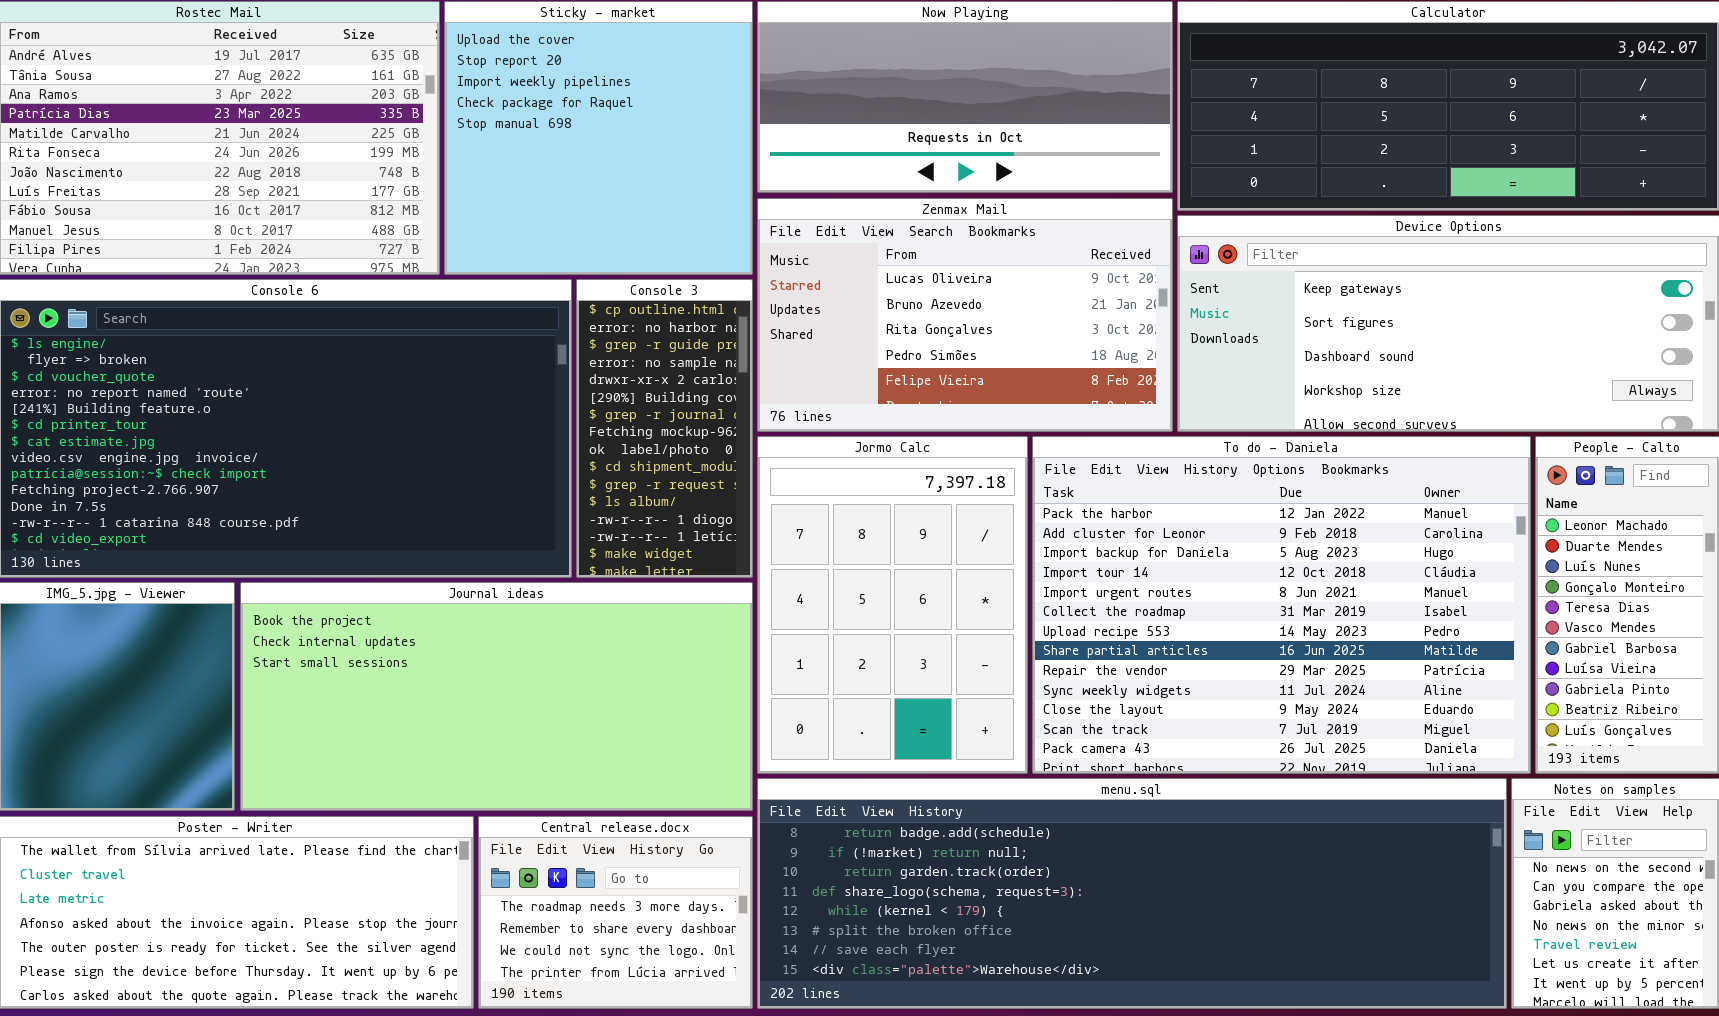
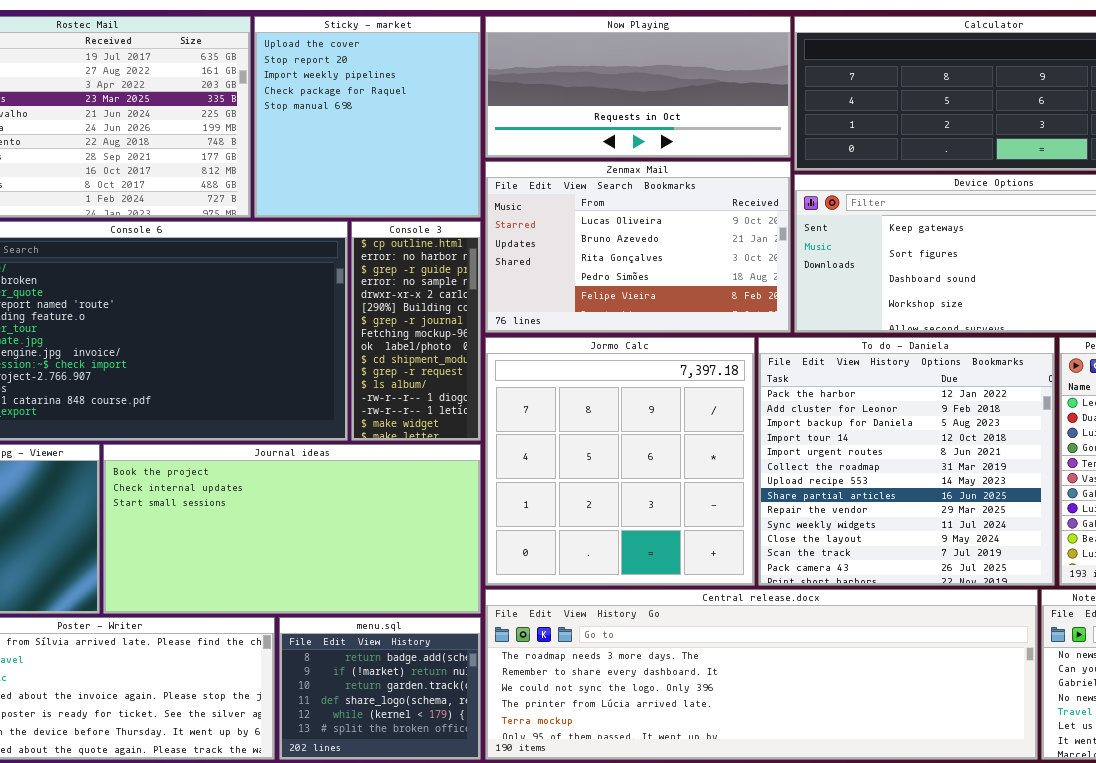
Jormo Calc: [757,436,1028,774] -> [485,337,755,586], resized
To do - Daniela: [1032,436,1531,774] -> [758,337,1055,586], resized
menu.sql: [757,778,1507,1009] -> [279,617,481,760], moved, resized
Central release.docx: [478,816,753,1009] -> [485,589,1038,760], moved, resized

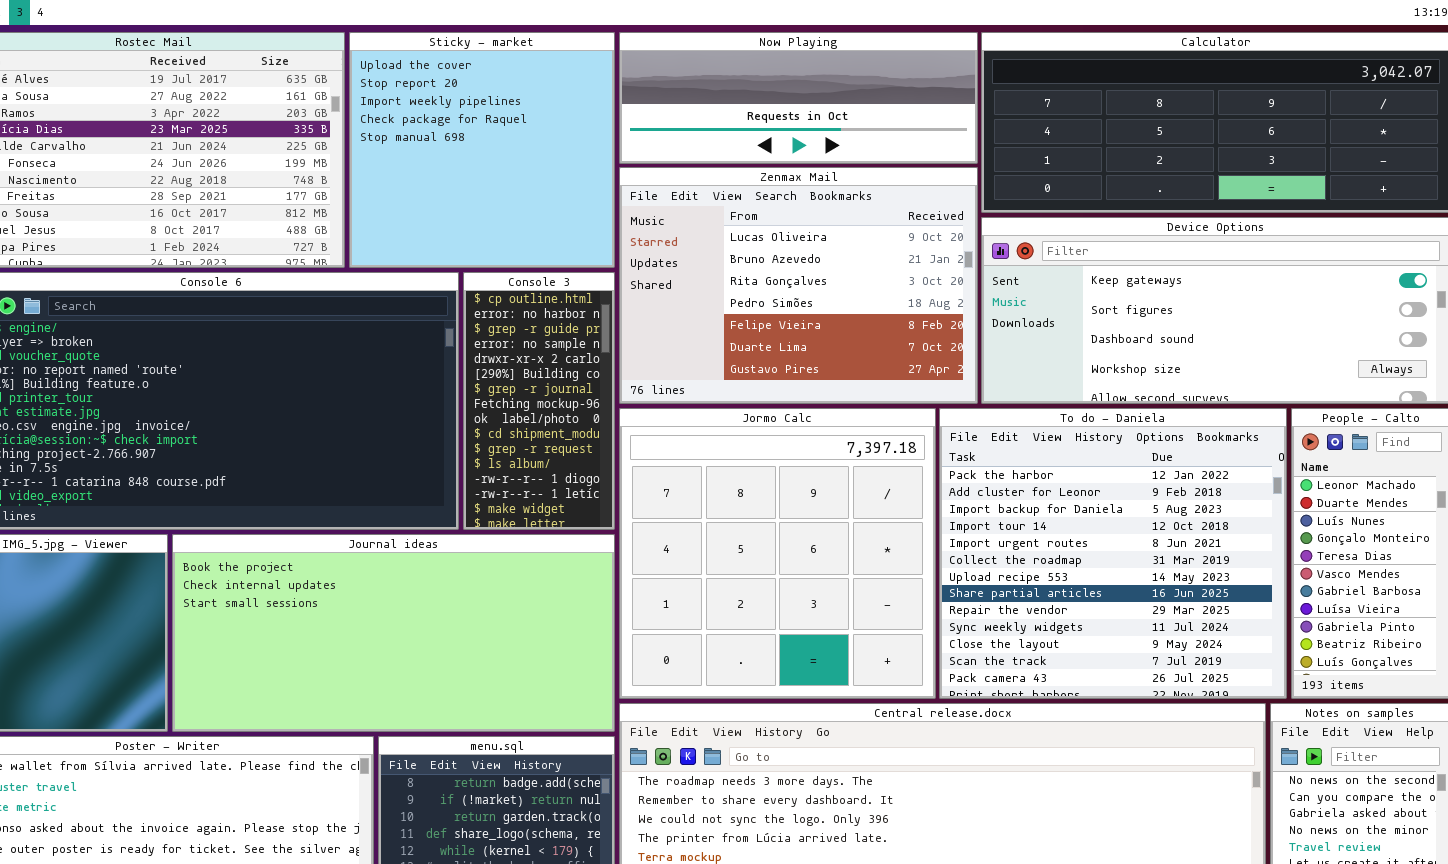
Now Playing: [485,16,791,158] -> [619,32,978,164], resized
Zenmax Mail: [485,161,791,333] -> [619,167,978,404], resized

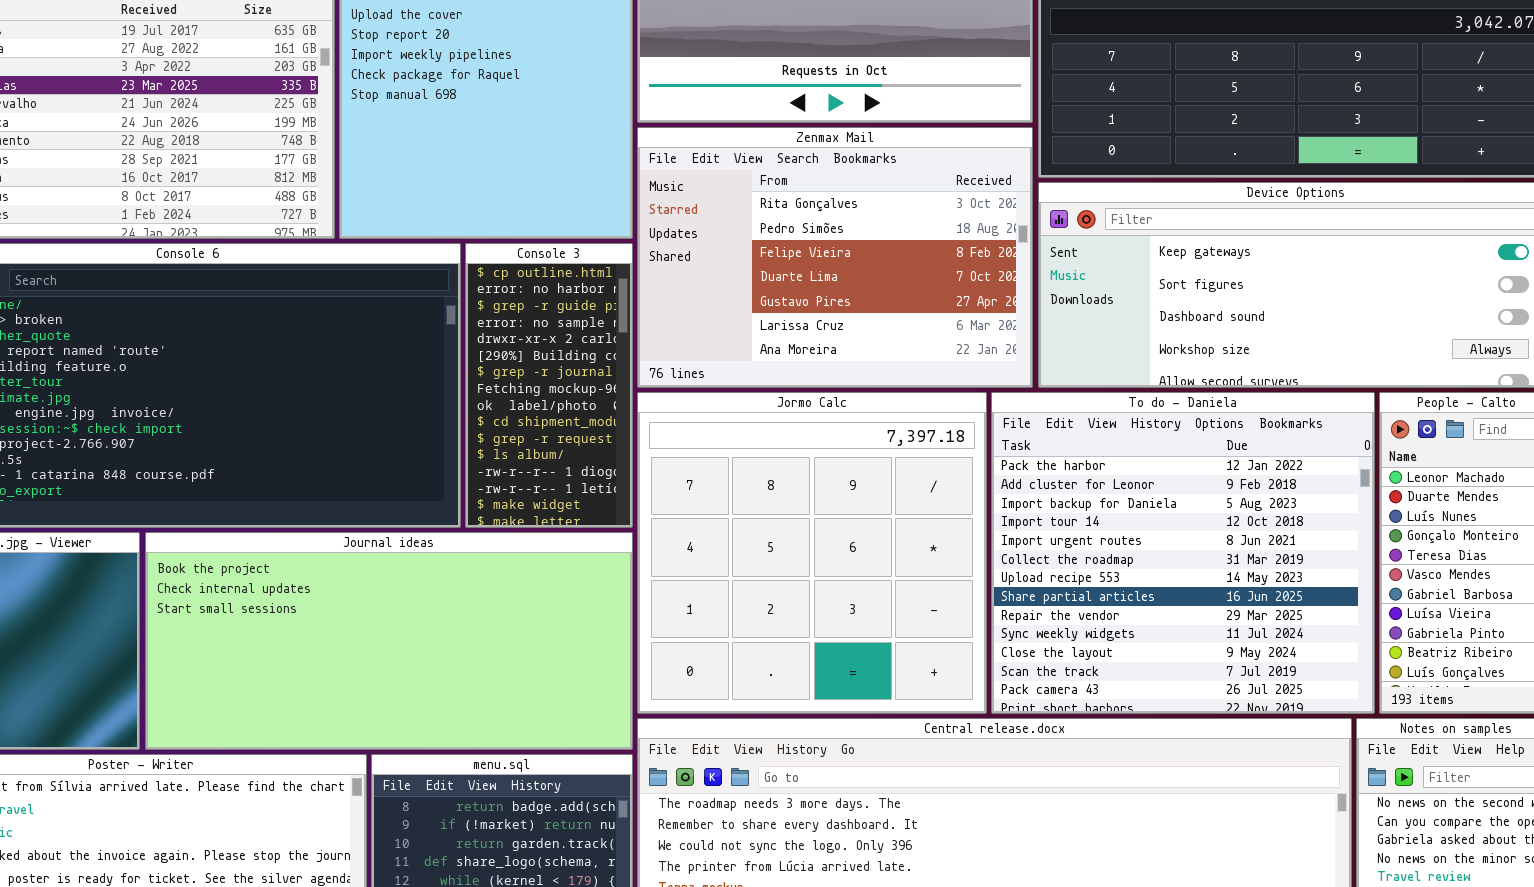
Zenmax Mail: [619,167,978,404] -> [637,127,1033,388], scrolled down 2 rows

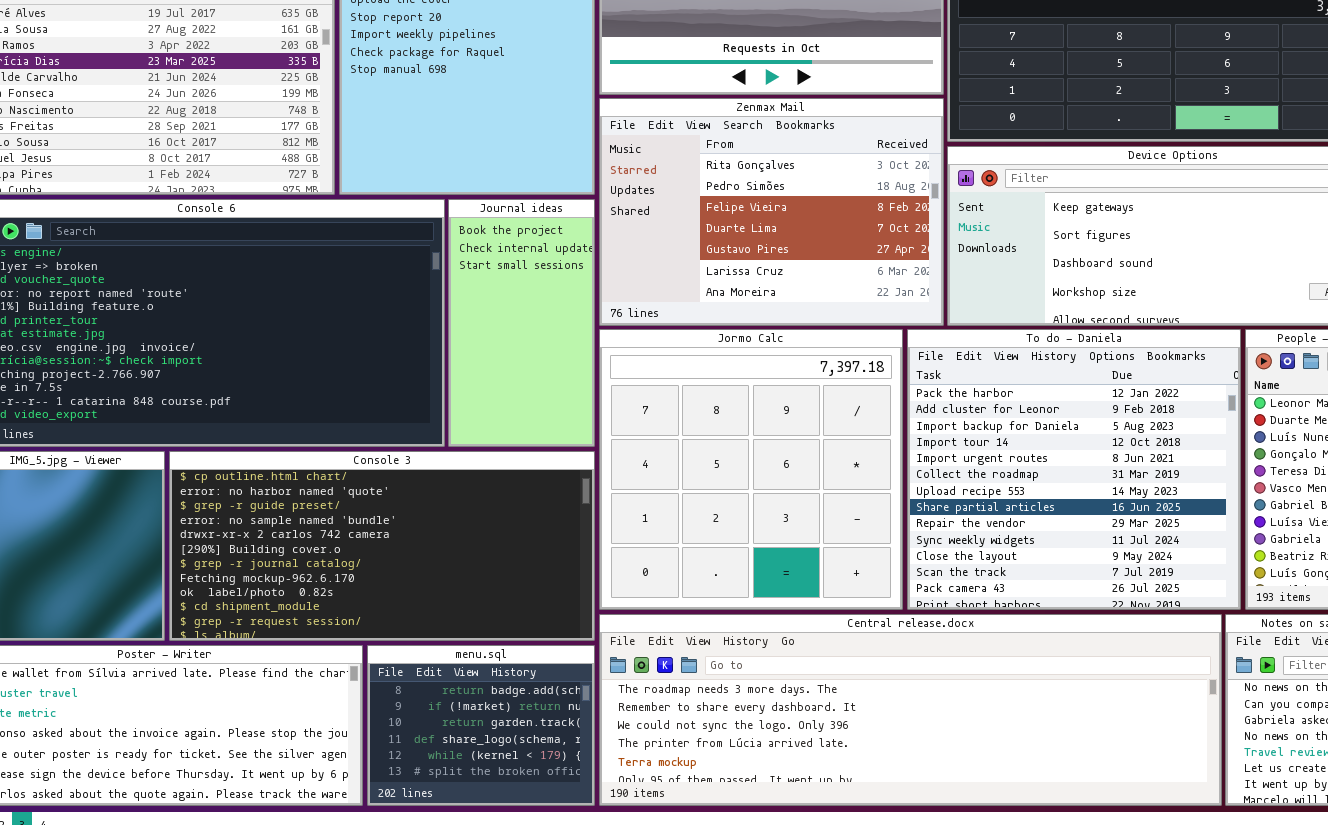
Console 3: [465,243,633,528] -> [169,451,595,641], moved, resized
Journal ideas: [145,532,633,750] -> [448,199,595,447], moved, resized

